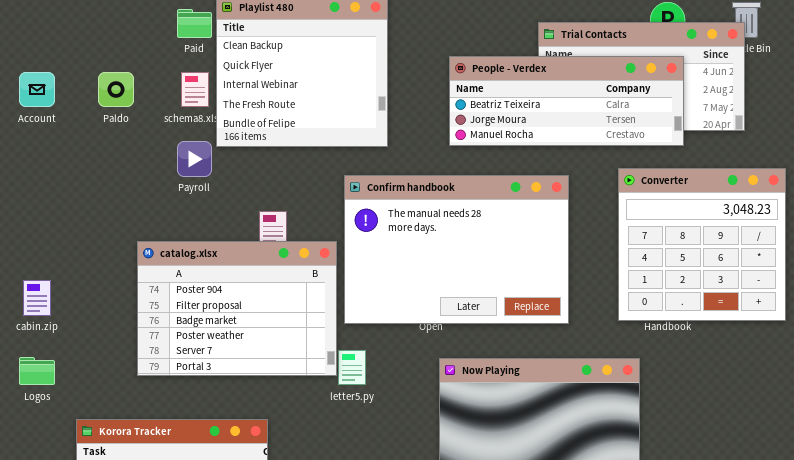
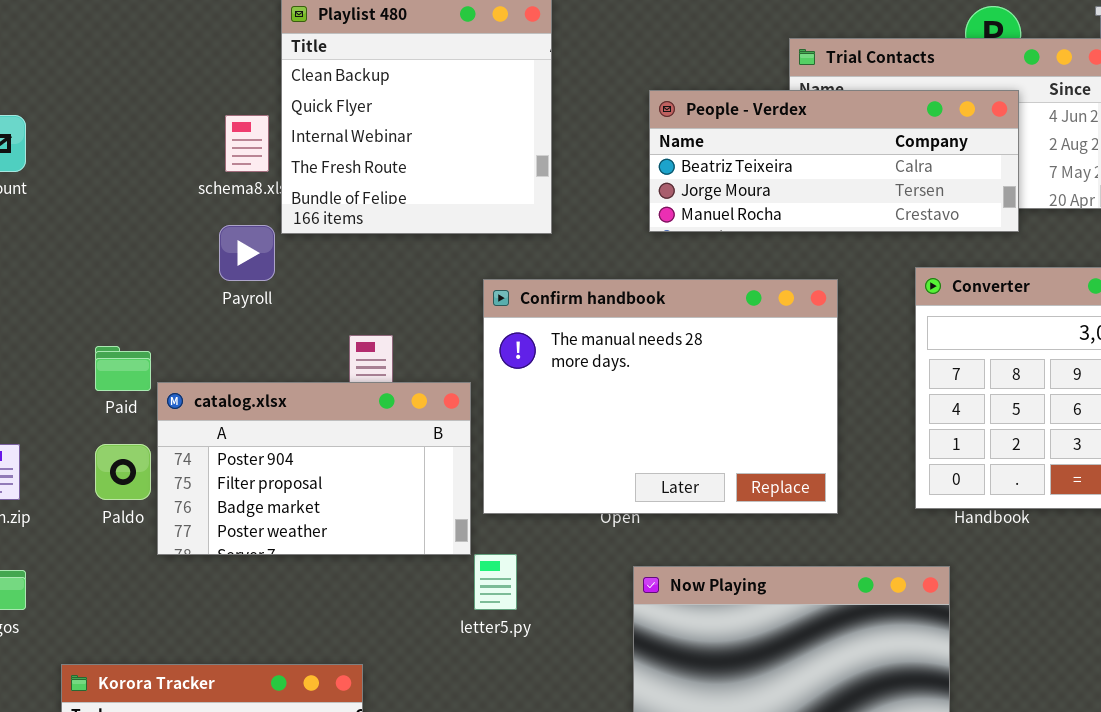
Paid: [177,9,212,38] -> [95,346,151,391], moved
Paldo: [98,72,134,107] -> [95,444,151,500], moved
catalog.xlsx: [137,241,337,376] -> [157,382,471,555], resized

